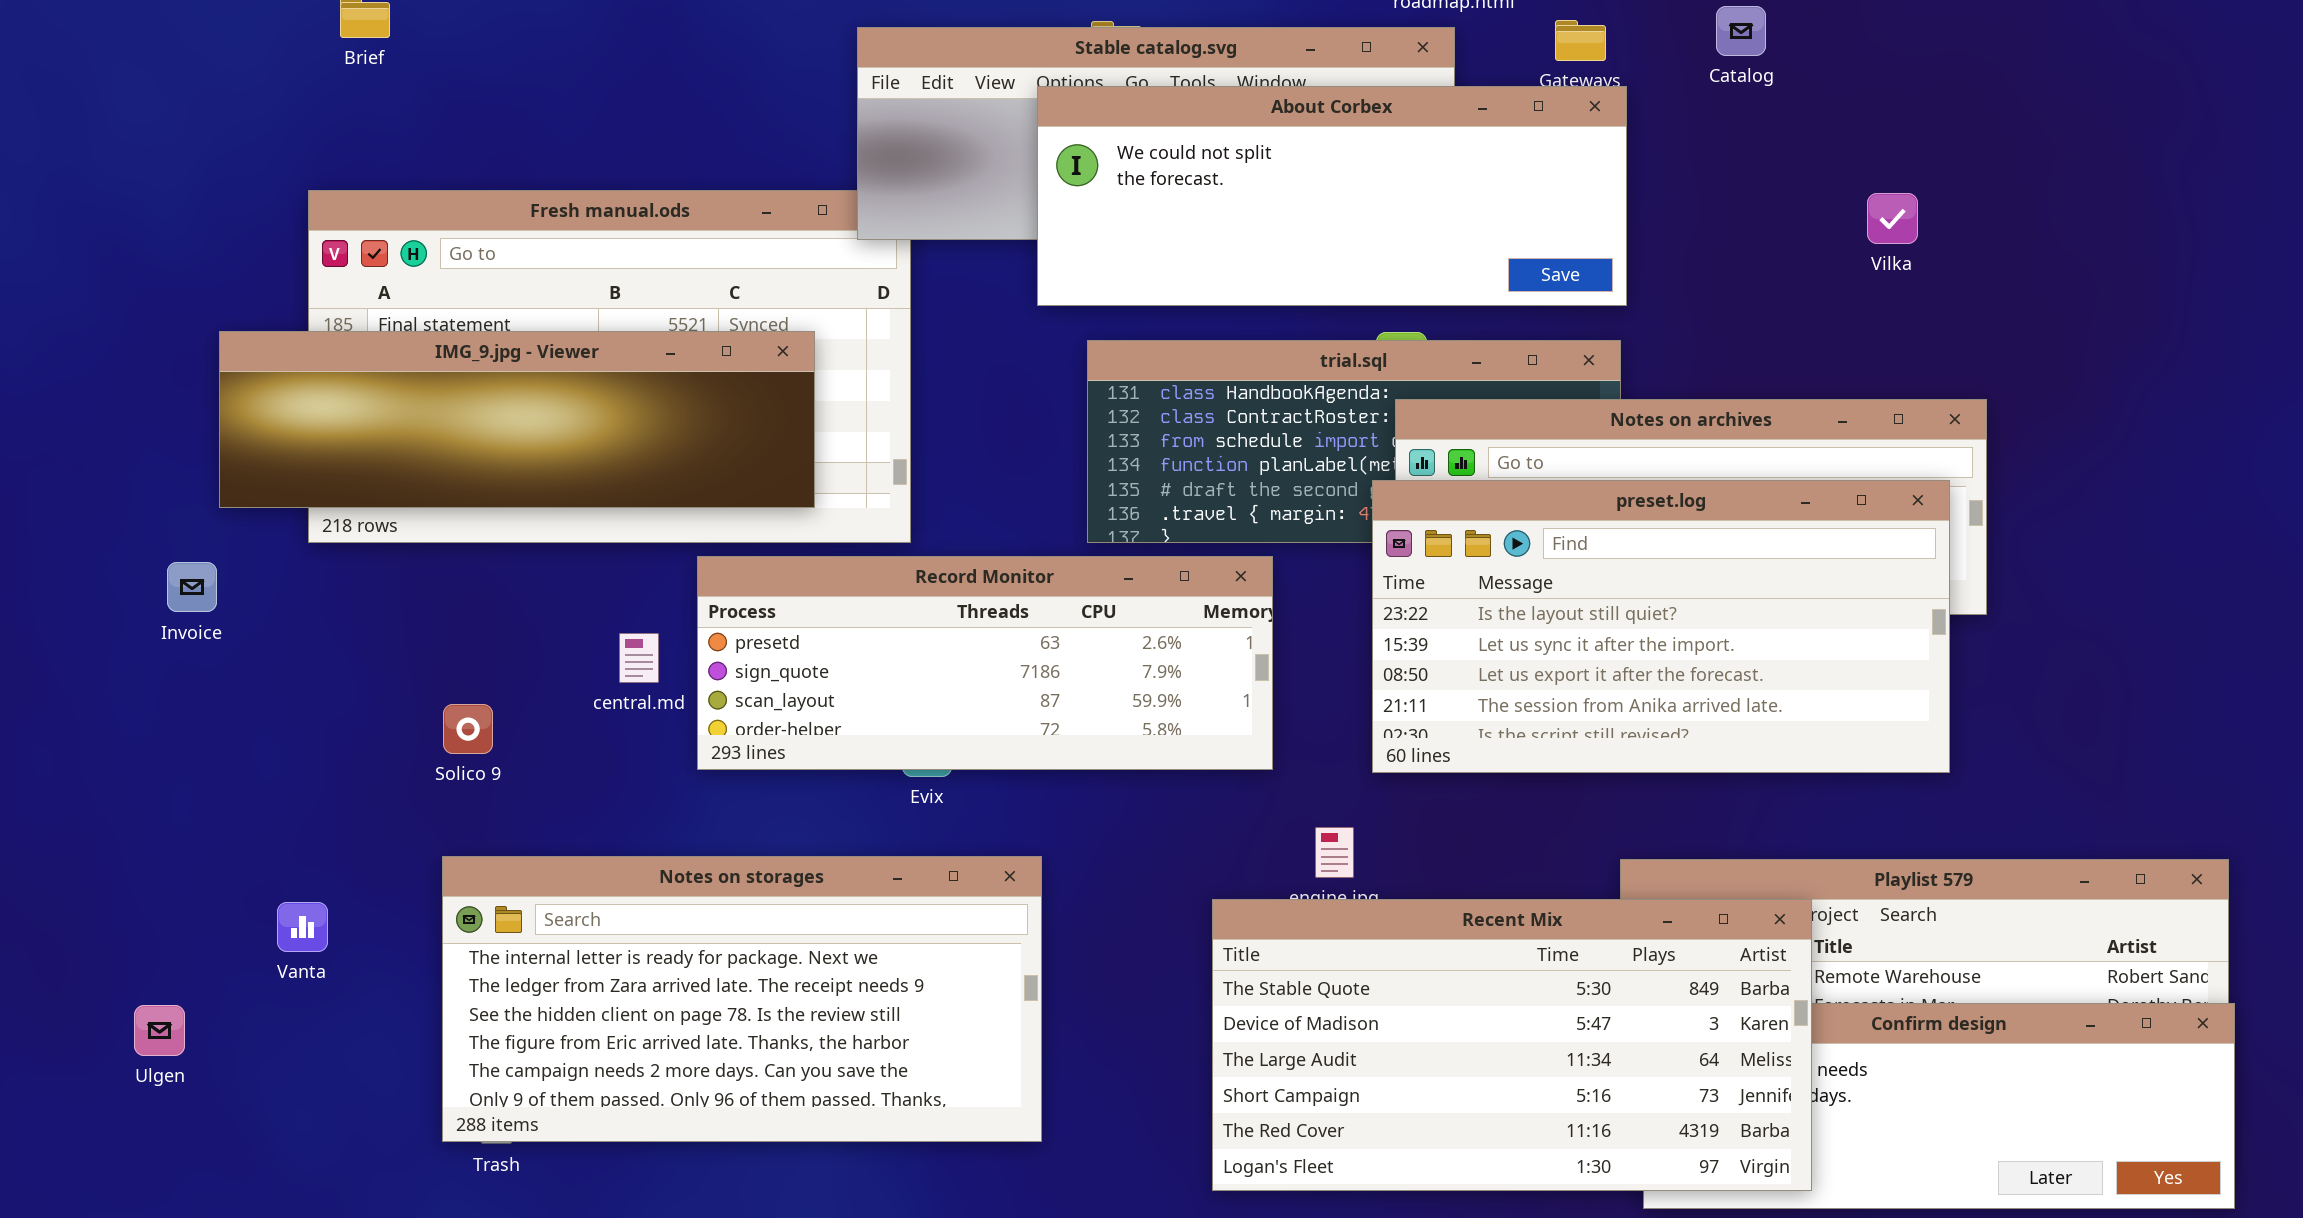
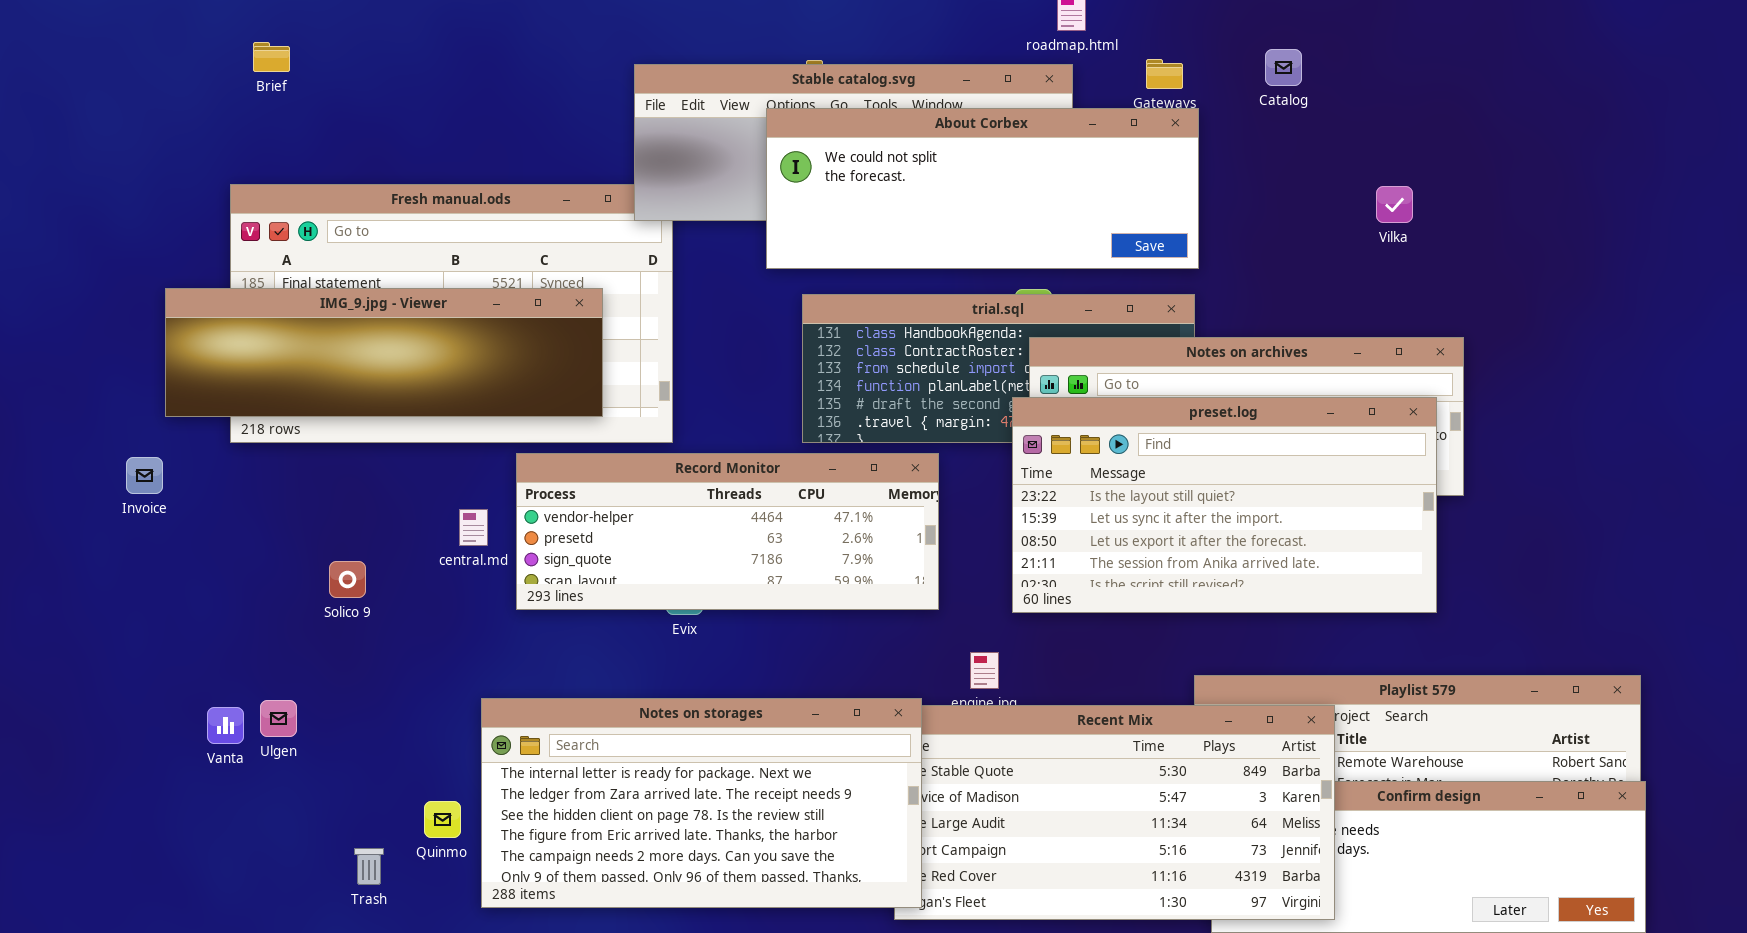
Record Monitor: [697,556,1273,770] -> [516,453,939,610], scrolled up 1 row
Notes on storages: [442,856,1042,1142] -> [481,698,922,908], moved
Ulgen: [134,1005,185,1056] -> [260,700,297,737], moved

